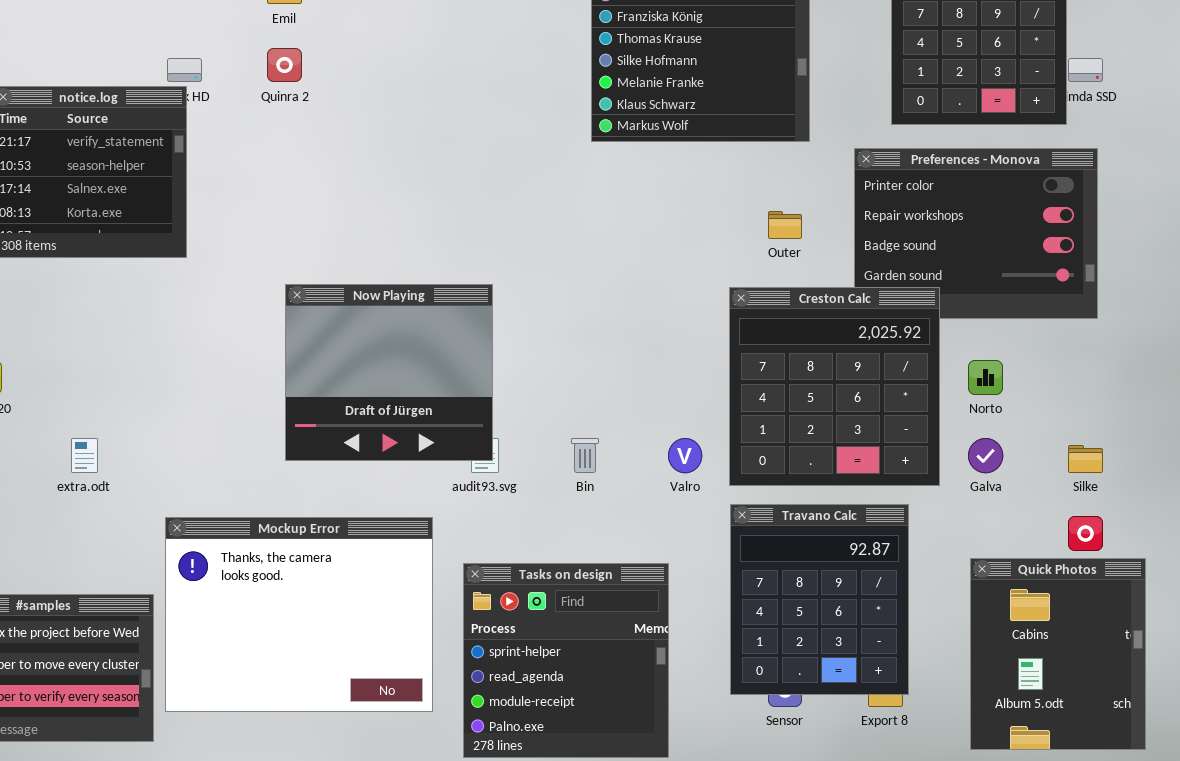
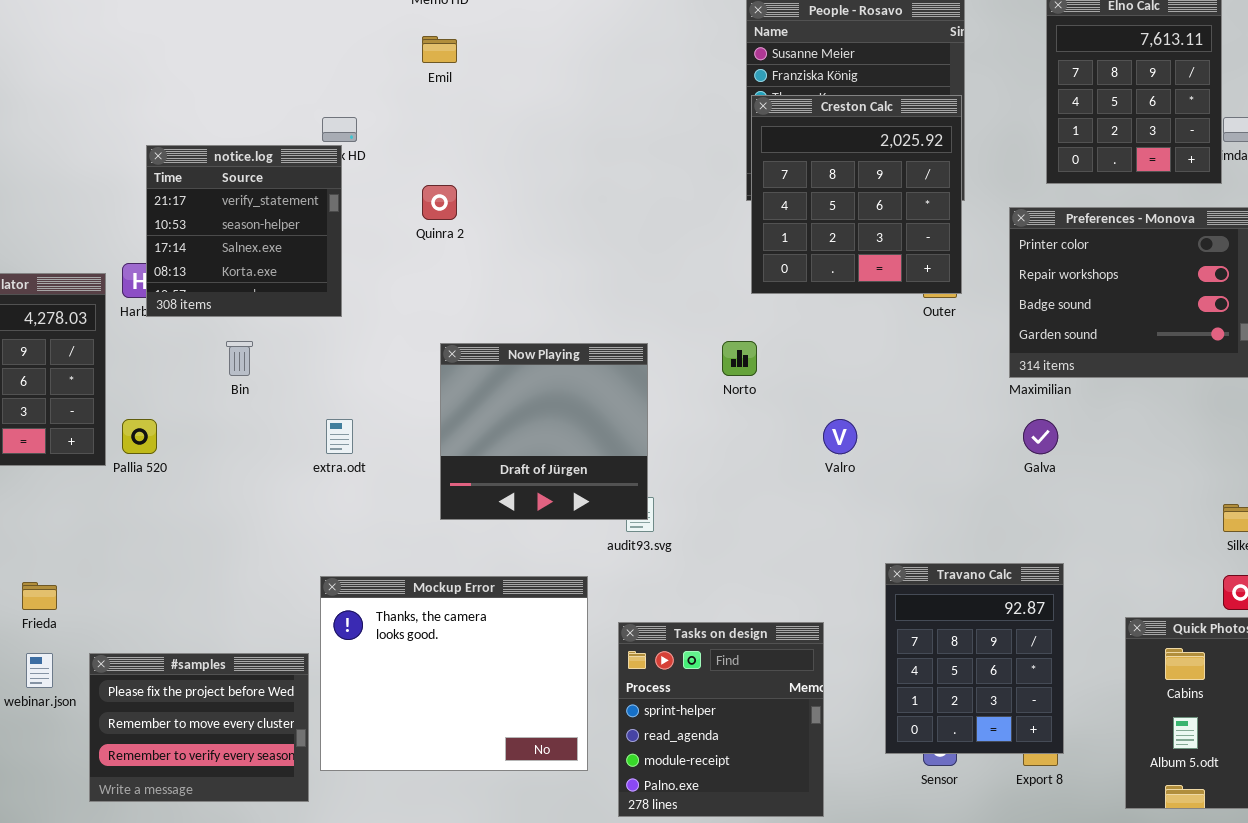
Quinra 2: [267,48,302,82] -> [422,185,457,220], moved
Creston Calc: [729,287,940,486] -> [751,95,962,294], moved
Norto: [968,360,1003,395] -> [722,341,757,376], moved
extra.odt: [71,438,98,473] -> [326,419,353,454], moved
Bin: [571,438,599,473] -> [226,341,253,376], moved
Valro: [668,438,702,473] -> [823,419,857,454], moved
Galva: [968,438,1003,473] -> [1023,419,1058,454], moved

